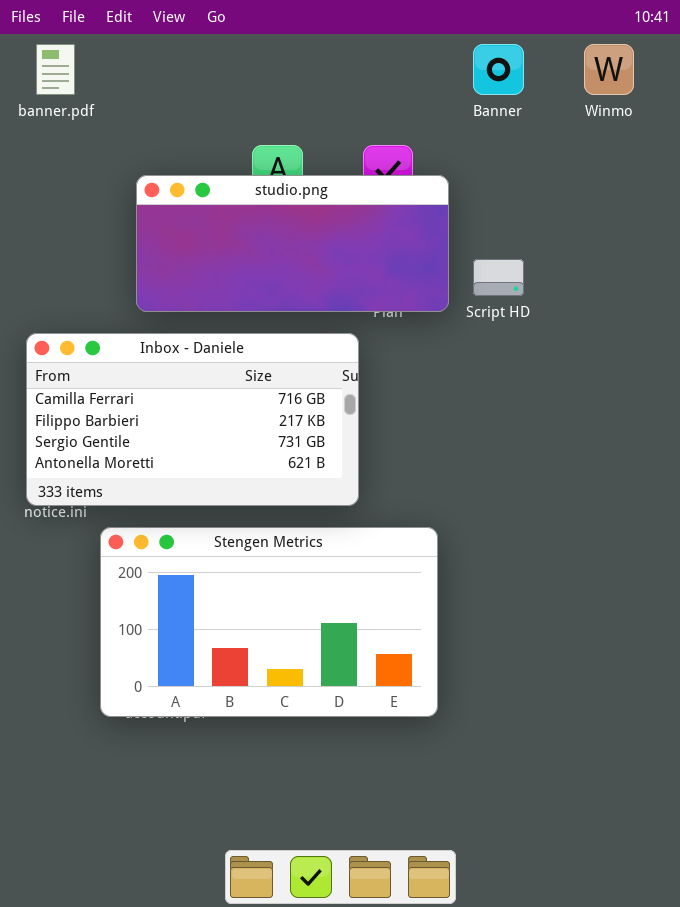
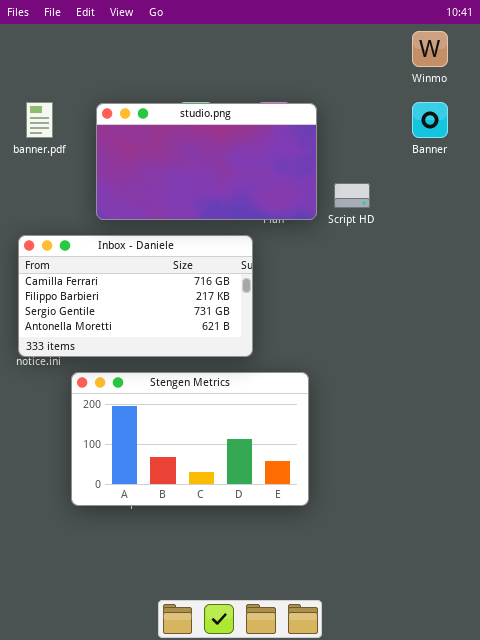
banner.pdf: [36,44,75,95] -> [26,102,53,138], moved
Banner: [473,44,524,95] -> [412,102,448,138], moved
studio.png: [136,175,449,312] -> [96,103,317,220], resized

